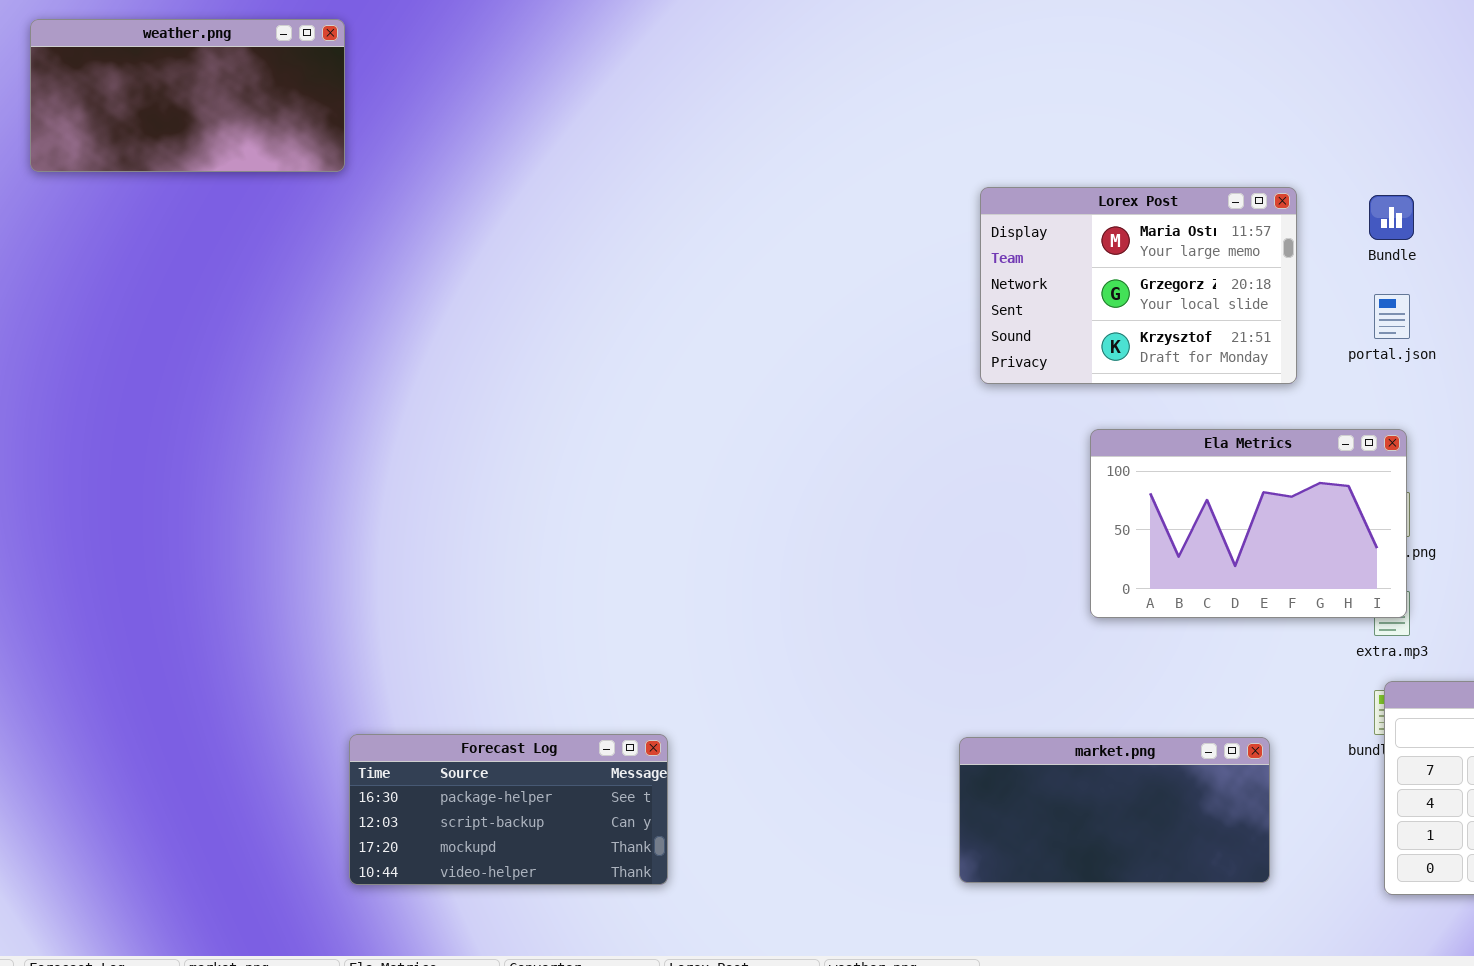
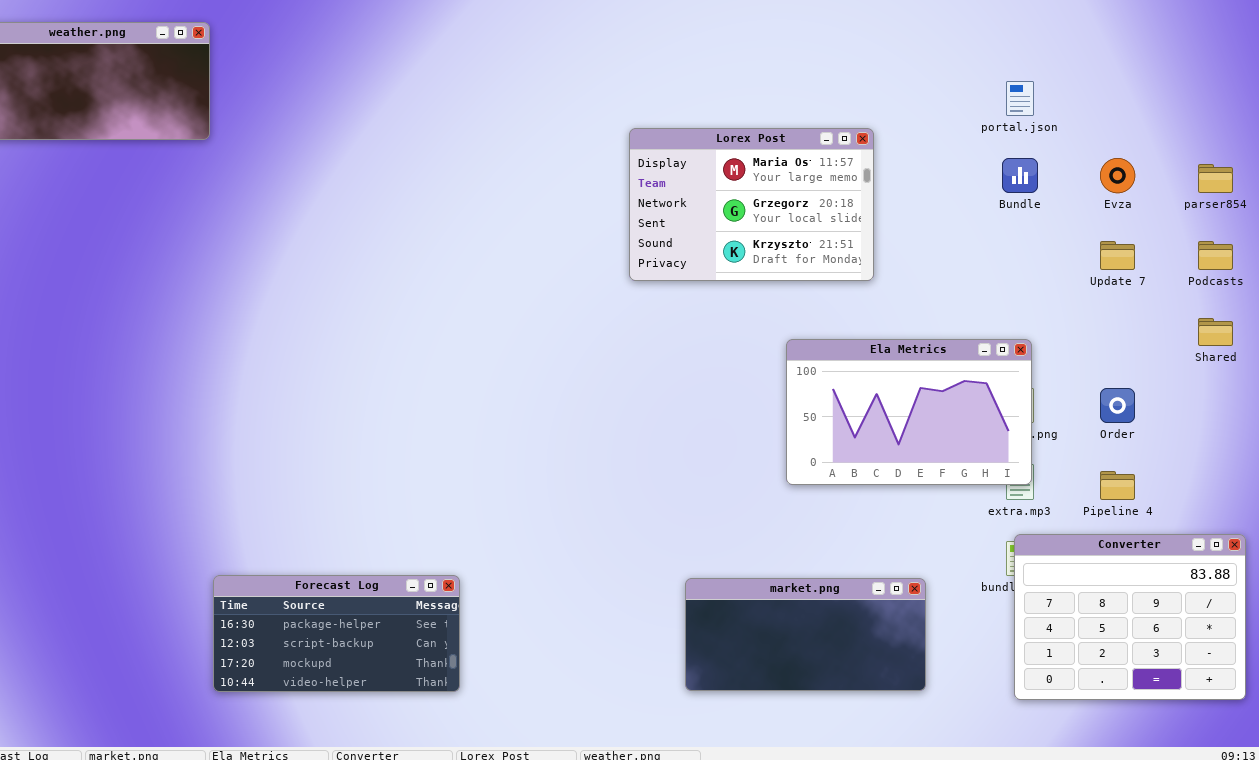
Lorex Post: [980,187,1297,384] -> [629,128,874,281], moved
portal.json: [1374,294,1410,339] -> [1006,81,1034,116], moved

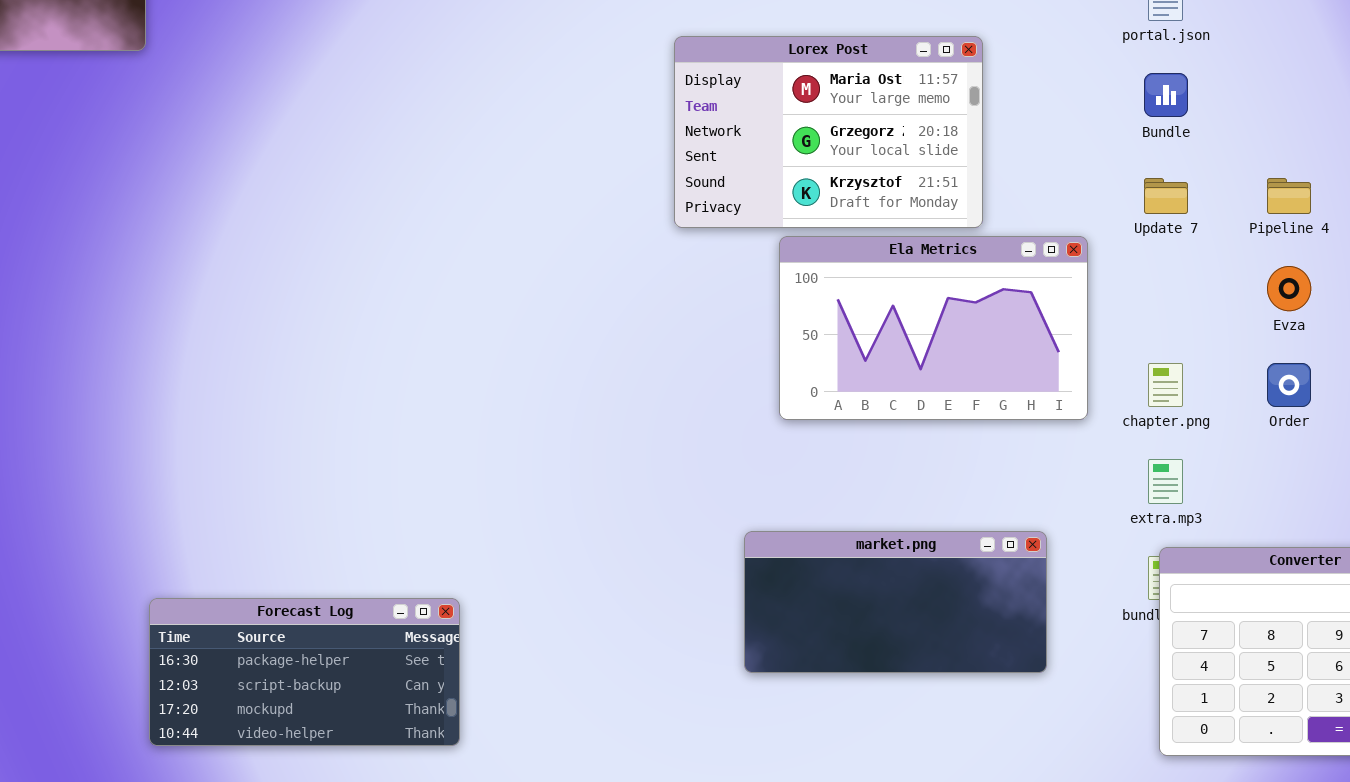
Evza: [1100,158,1135,193] -> [1267,266,1311,311], moved
Update 7: [1100,241,1135,270] -> [1144,178,1188,214], moved
Ela Metrics: [786,339,1032,485] -> [779,236,1088,420], moved
Pipeline 4: [1100,471,1135,500] -> [1267,178,1311,214], moved
market.png: [685,578,926,691] -> [744,531,1047,673], moved

